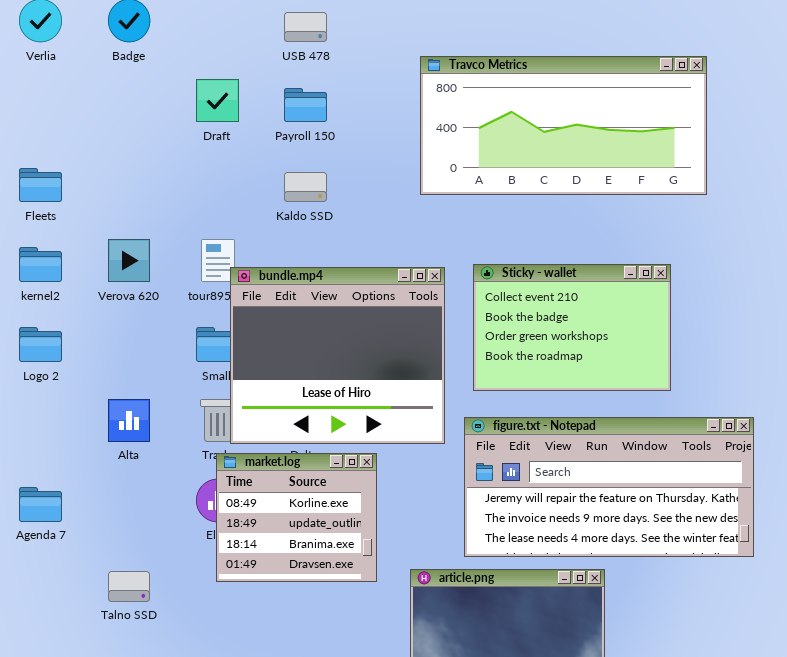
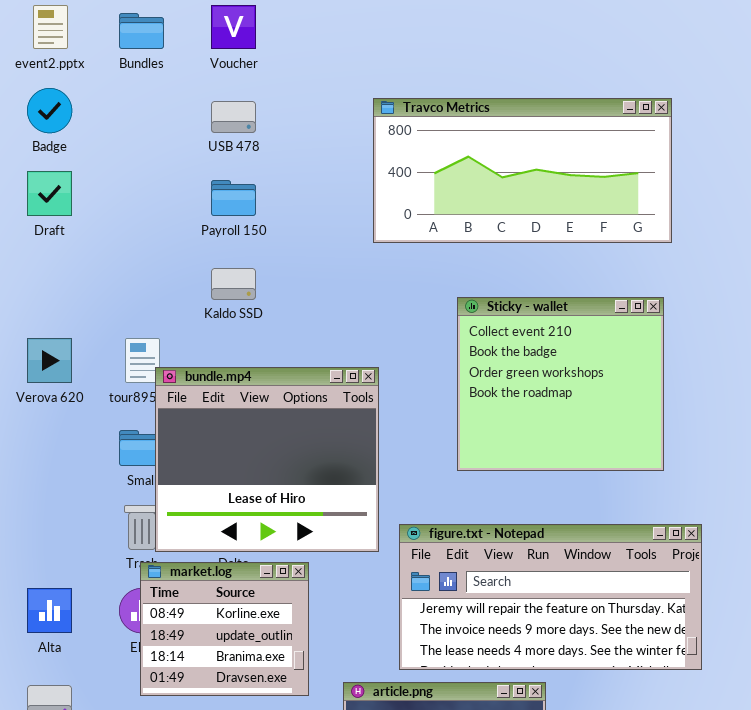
Travco Metrics: [420,56,707,195] -> [373,98,672,243], moved
Draft: [196,79,239,122] -> [27,171,72,216], moved
Sticky - wallet: [473,264,671,391] -> [457,297,664,471], moved, resized
Alta: [108,399,150,442] -> [27,588,72,633], moved

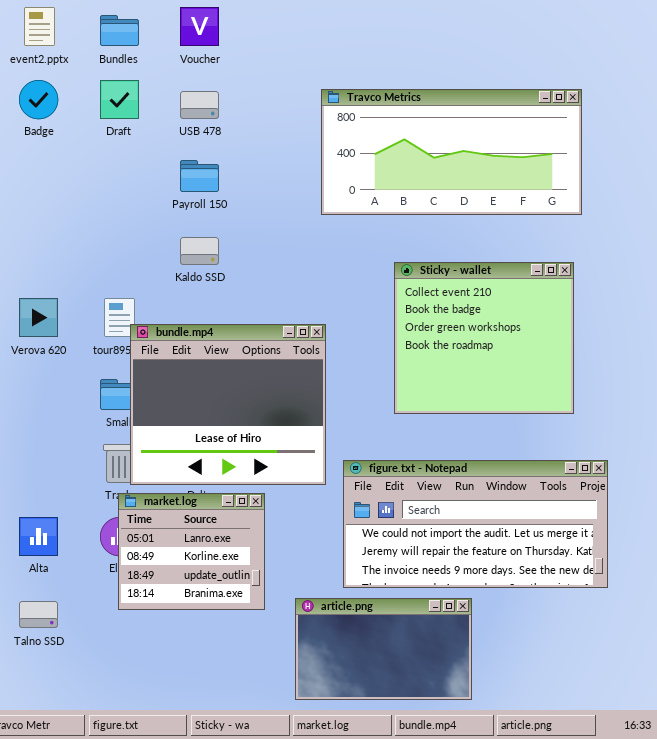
Draft: [27,171,72,216] -> [100,80,139,119], moved
figure.txt - Notepad: [399,524,702,670] -> [343,460,608,588], scrolled up 1 row
market.log: [140,562,309,696] -> [118,493,265,610], scrolled up 1 row

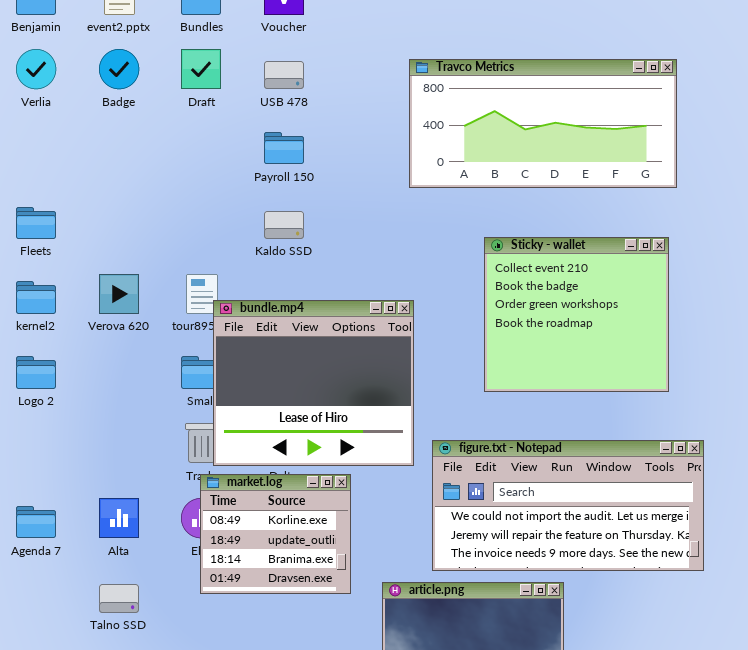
market.log: [118,493,265,610] -> [200,474,351,594], scrolled down 1 row

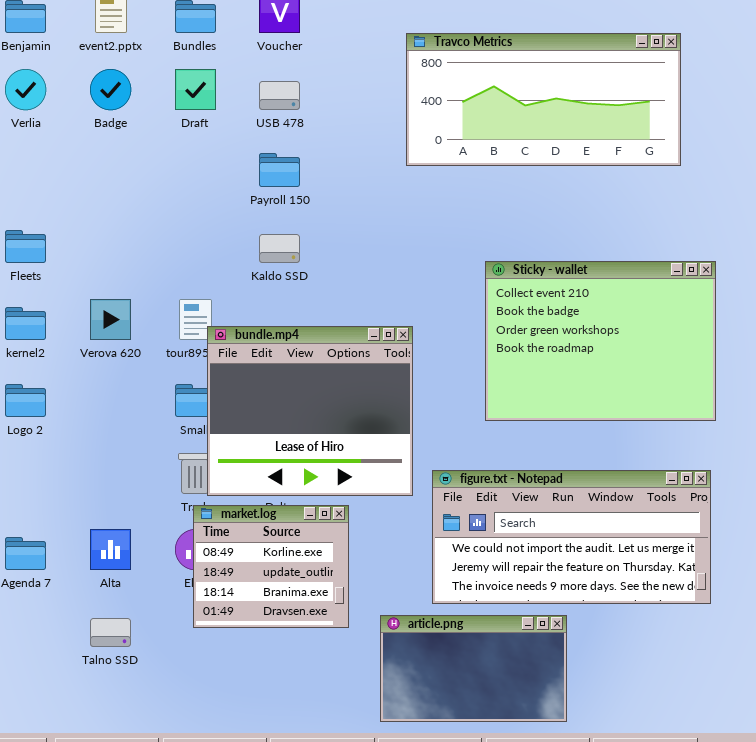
Travco Metrics: [409,59,677,188] -> [406,33,681,166], moved
Sticky - wallet: [484,237,669,392] -> [485,261,716,421], resized

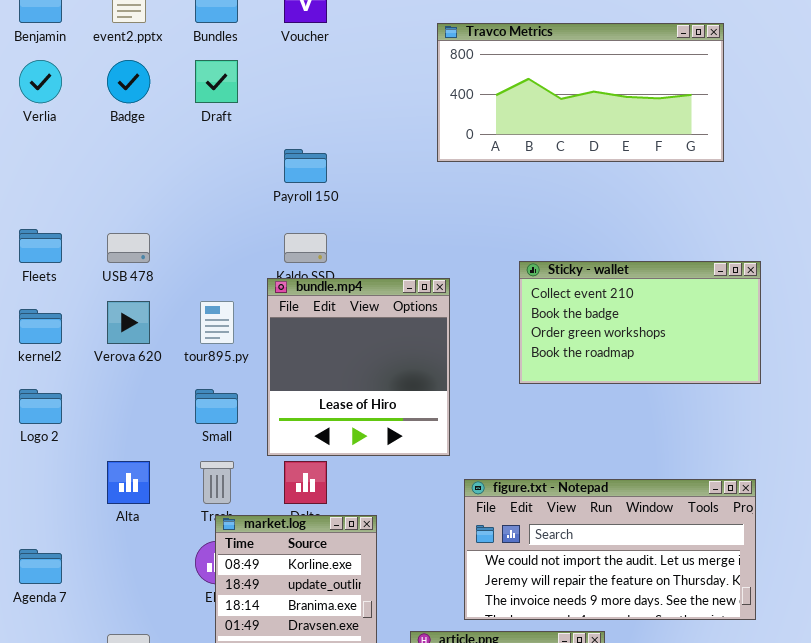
USB 478: [259,81,300,110] -> [107,233,150,263], moved
Sticky - wallet: [485,261,716,421] -> [519,261,761,384], resized
bundle.mp4: [207,326,413,496] -> [267,278,450,456], moved, resized
Alta: [90,529,131,570] -> [107,461,150,504], moved

